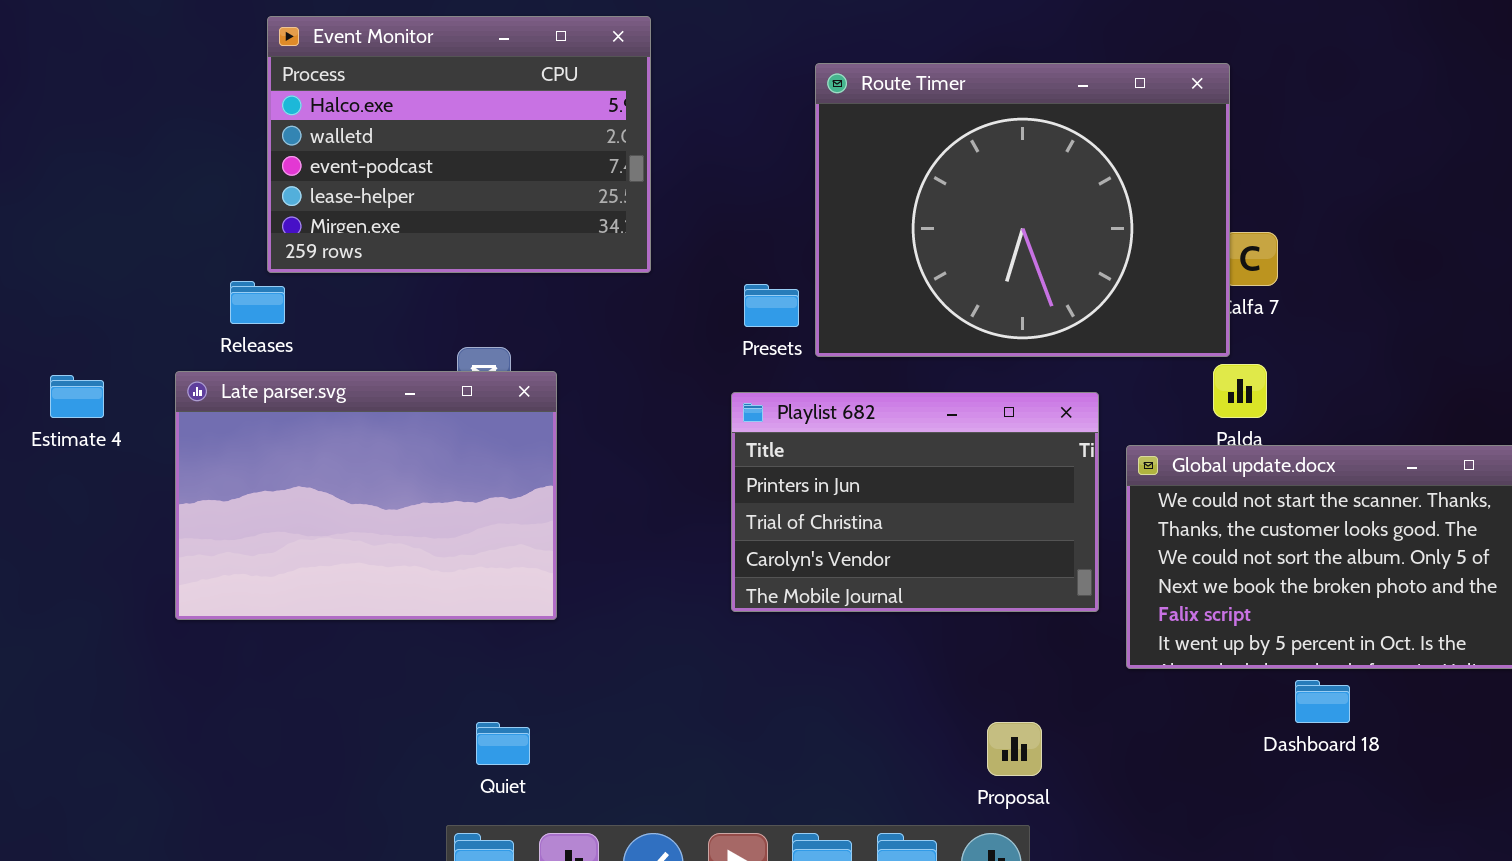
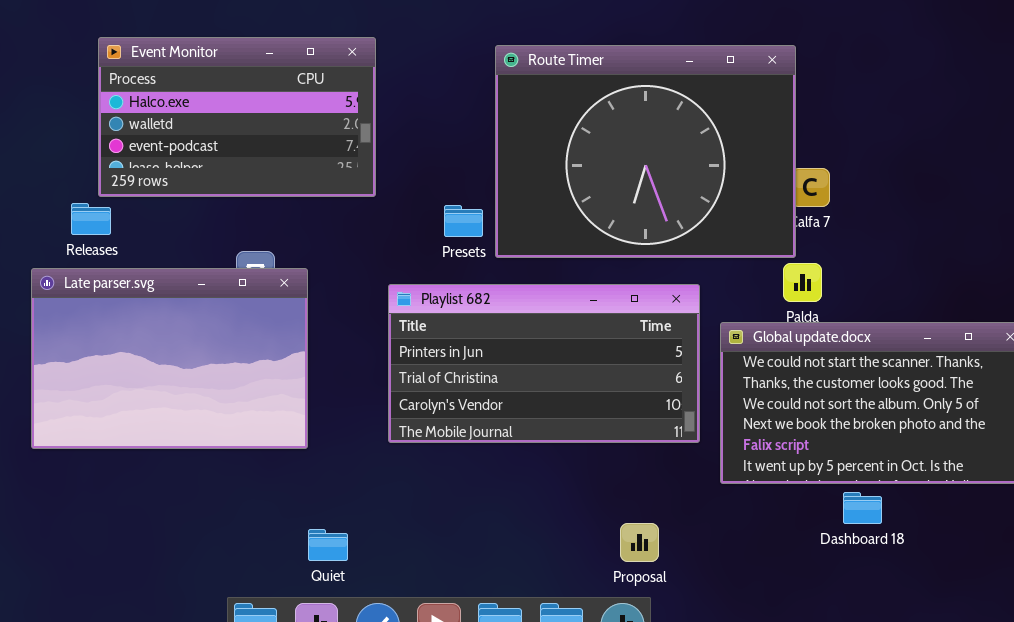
Event Monitor: [267,16,651,273] -> [98,37,376,197], resized
Playlist 682: [731,392,1099,612] -> [388,284,700,443], resized
Quiet: [476,722,530,765] -> [308,529,348,561], moved

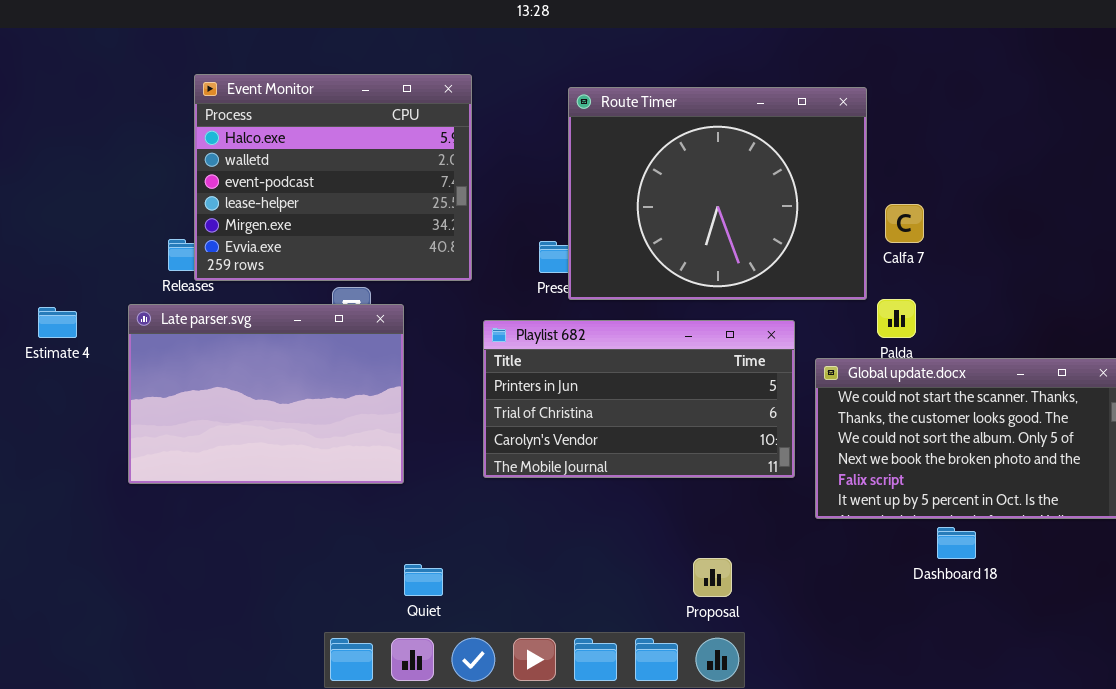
Event Monitor: [98,37,376,197] -> [194,74,472,281], resized
Route Timer: [495,45,796,258] -> [568,87,867,300], moved
Proposal: [620,523,659,562] -> [693,558,732,597], moved

